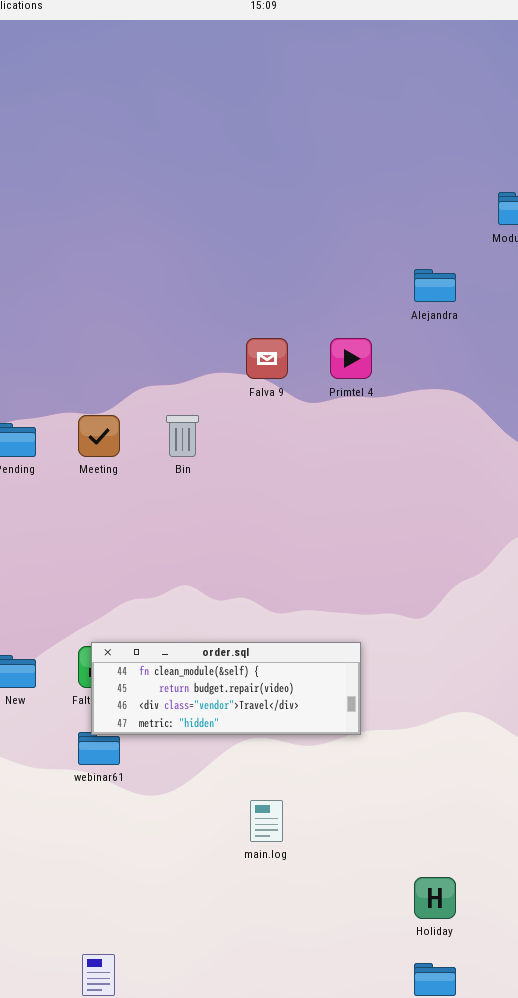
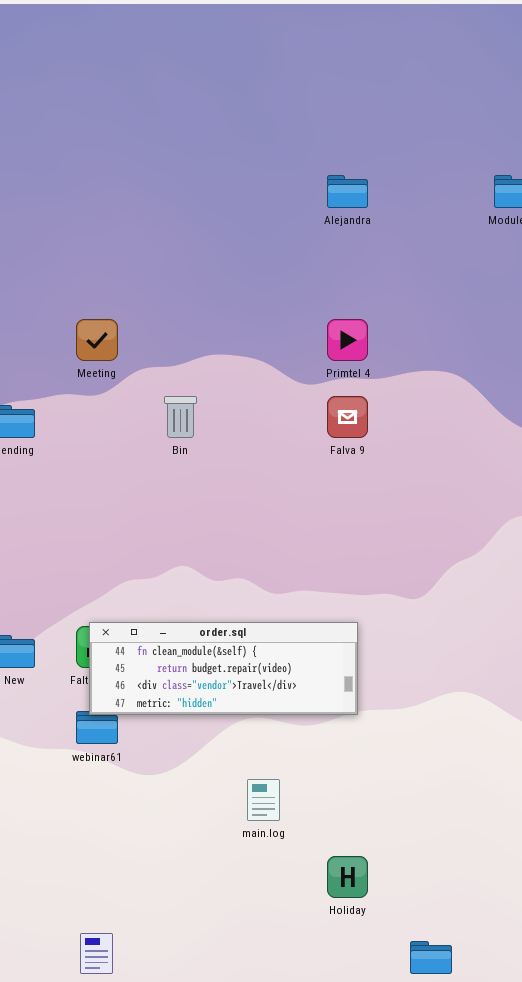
Alejandra: [414,269,456,302] -> [327,175,368,208], moved
Falva 9: [246,338,288,379] -> [327,396,368,438], moved
Meeting: [78,415,120,457] -> [76,319,118,361], moved
Holiday: [414,877,456,919] -> [327,856,368,898], moved

